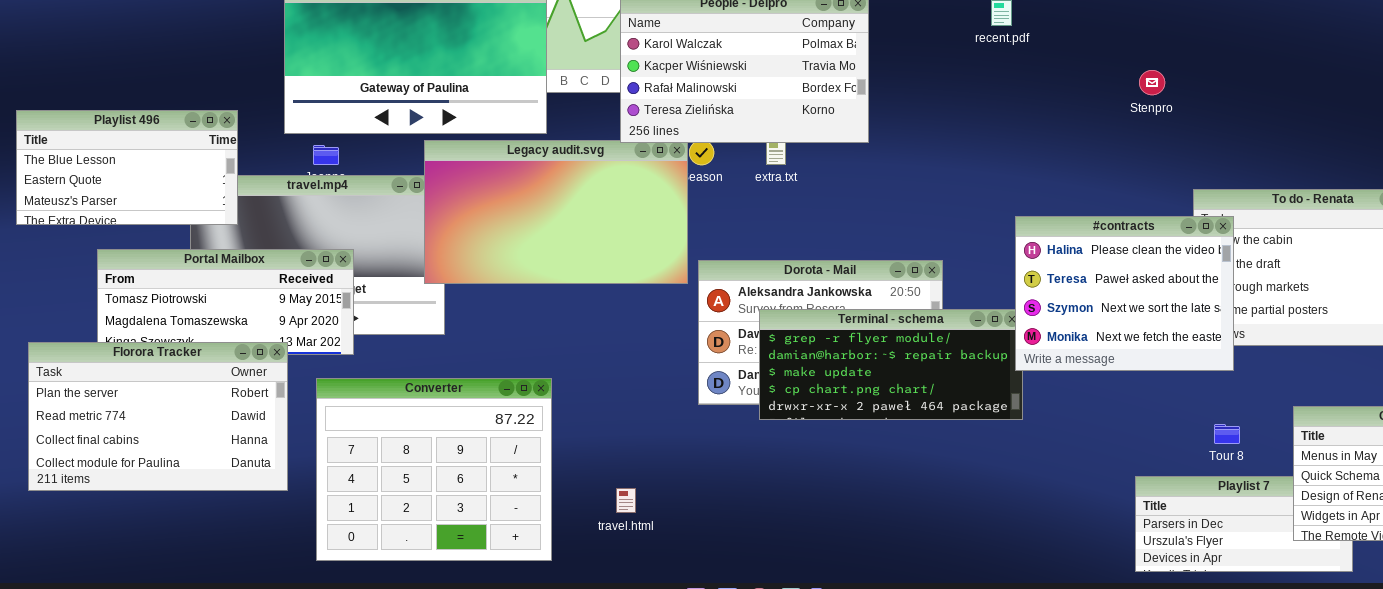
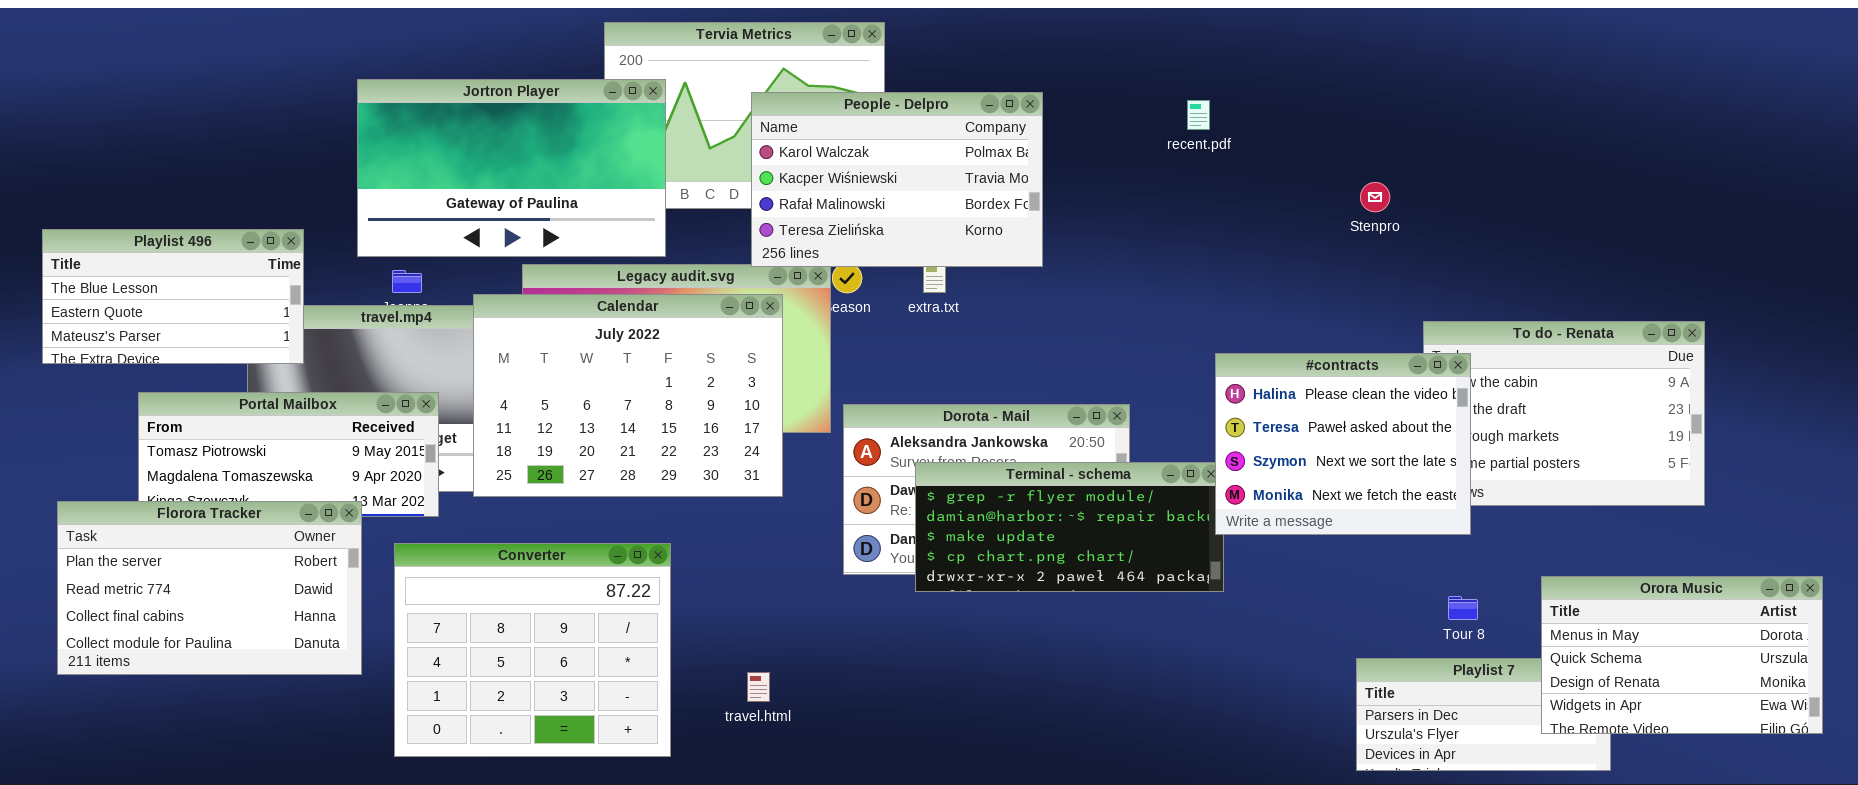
Calendar: none -> [473,294,783,497], opened

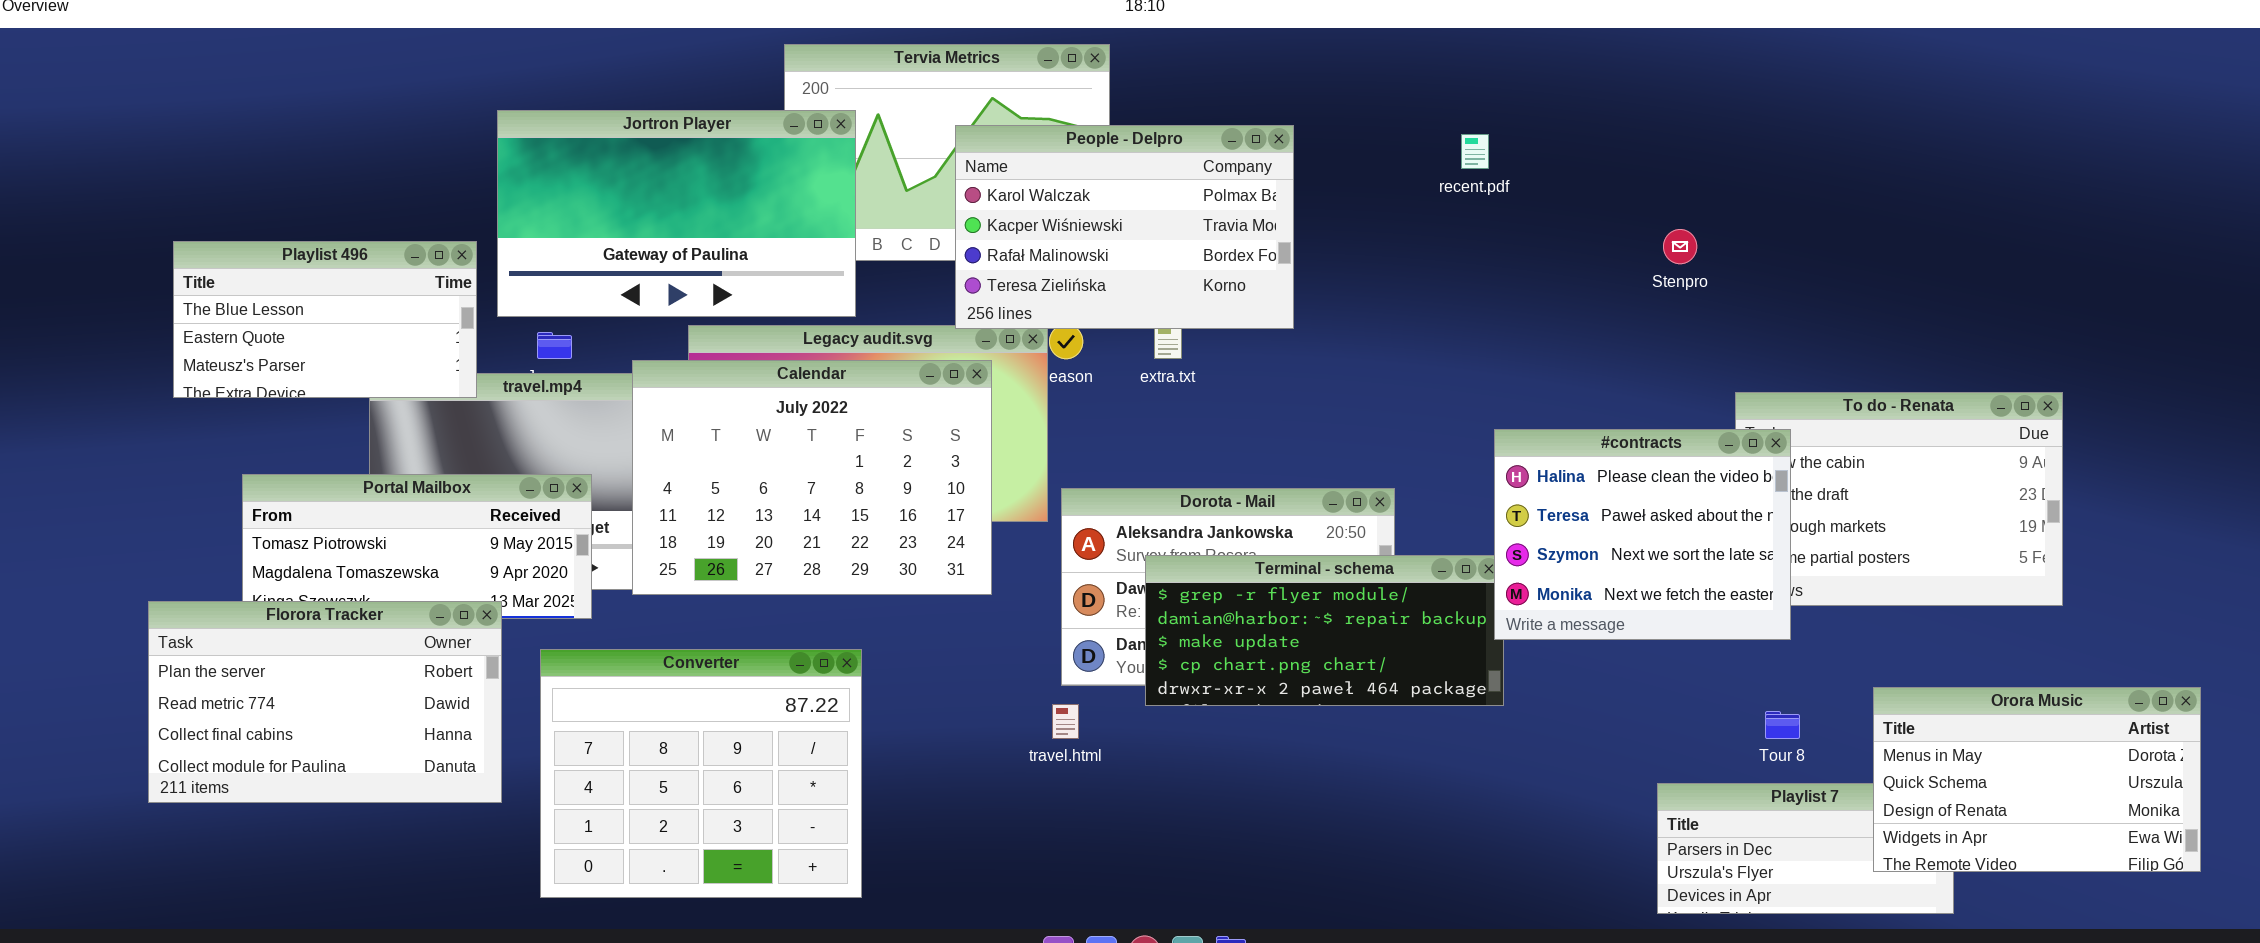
Playlist 496: [42,229,304,364] -> [173,241,477,398], moved
travel.html: [747,672,770,702] -> [1052,704,1079,739], moved

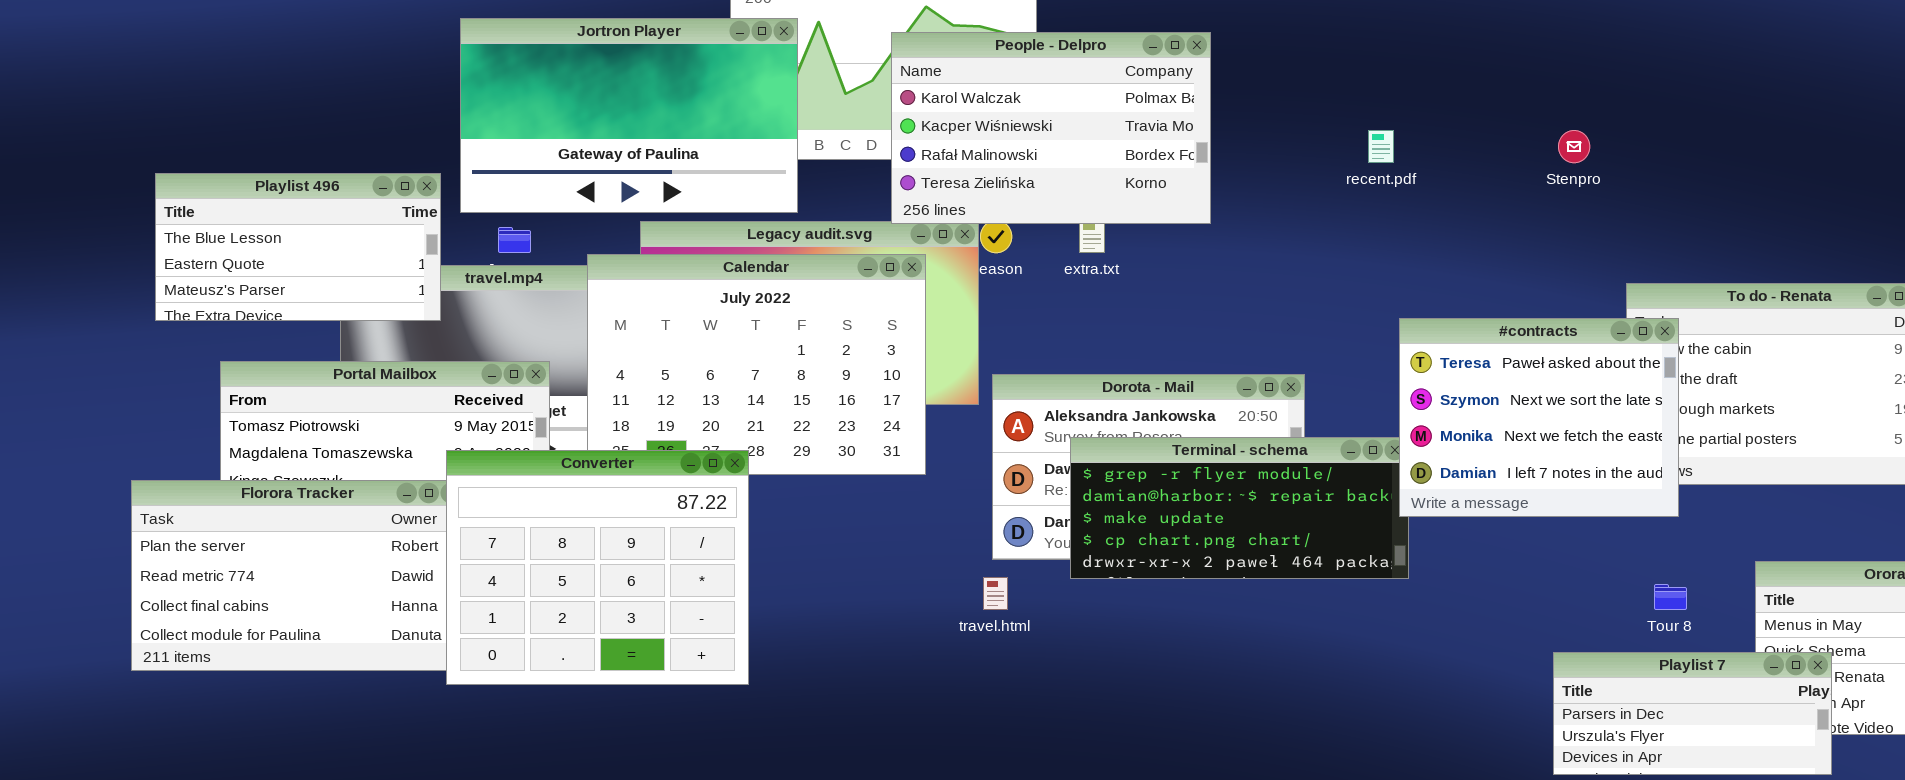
recent.pdf: [1461,134,1489,169] -> [1368,130,1394,163], moved
Playlist 496: [173,241,477,398] -> [155,173,441,321], moved
#contracts: [1494,429,1791,640] -> [1399,318,1679,517], scrolled down 1 row
Converter: [540,649,862,898] -> [446,450,749,685], moved
Playlist 7: [1657,783,1954,914] -> [1553,652,1832,775], raised

